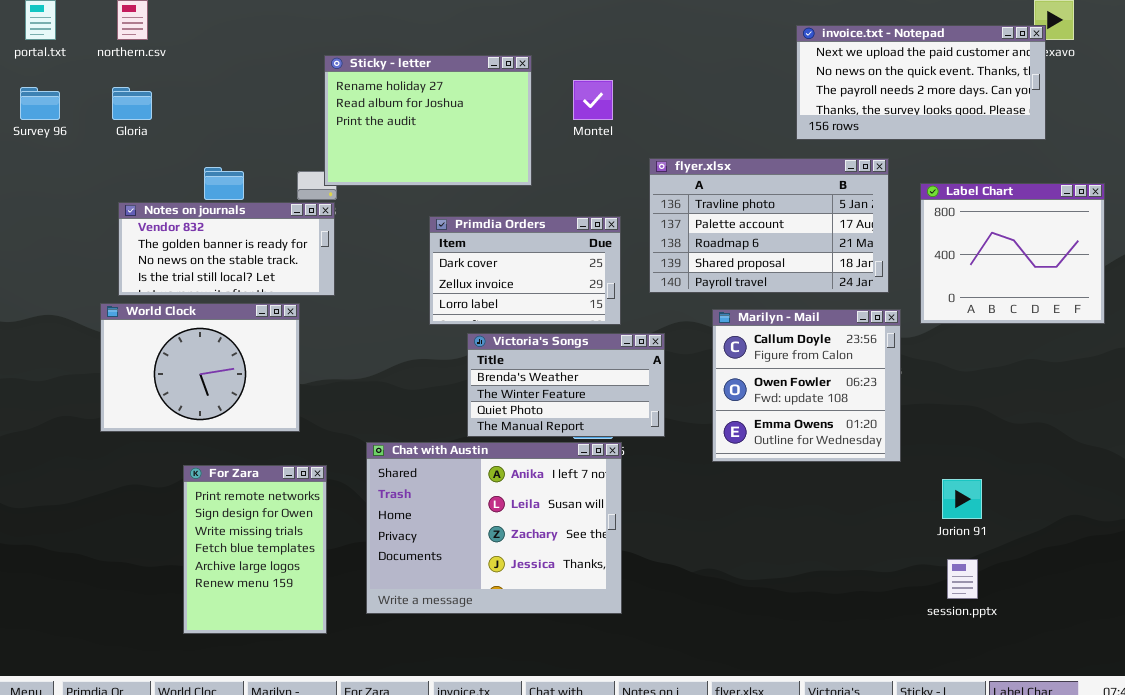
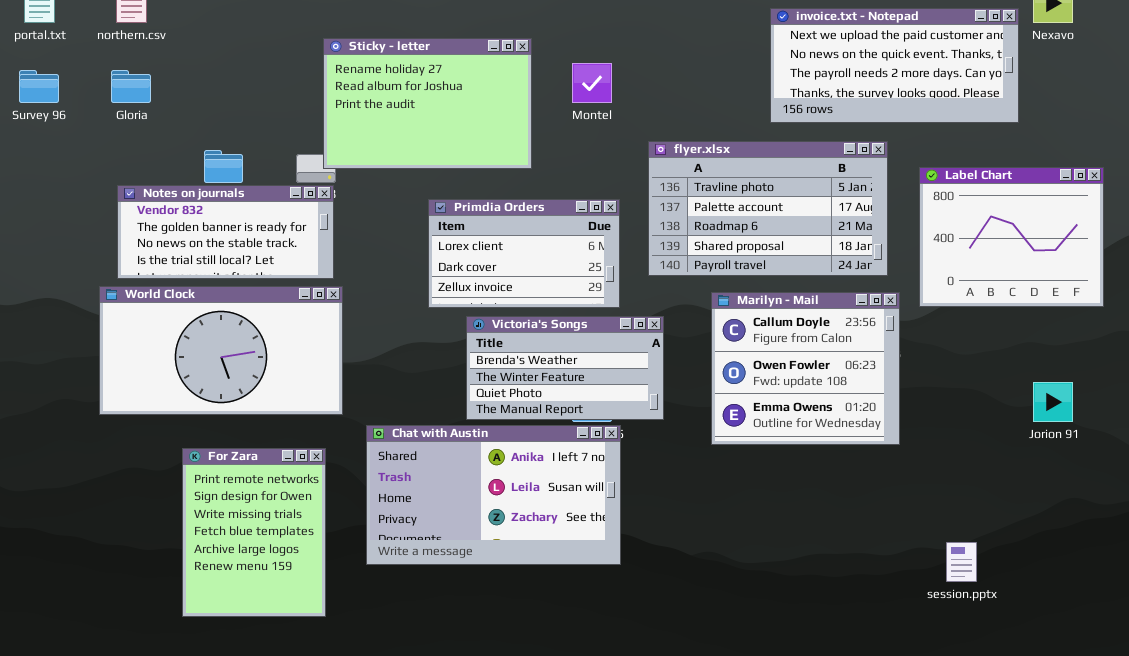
invoice.txt - Notepad: [796,25,1046,140] -> [770,8,1019,123], moved
Primdia Orders: [429,216,621,325] -> [428,199,620,308], scrolled up 1 row
World Clock: [100,303,300,432] -> [99,286,343,415], resized
Chat with Austin: [366,442,622,614] -> [366,425,621,565], resized
Jorion 91: [942,479,982,519] -> [1033,382,1073,422], moved

